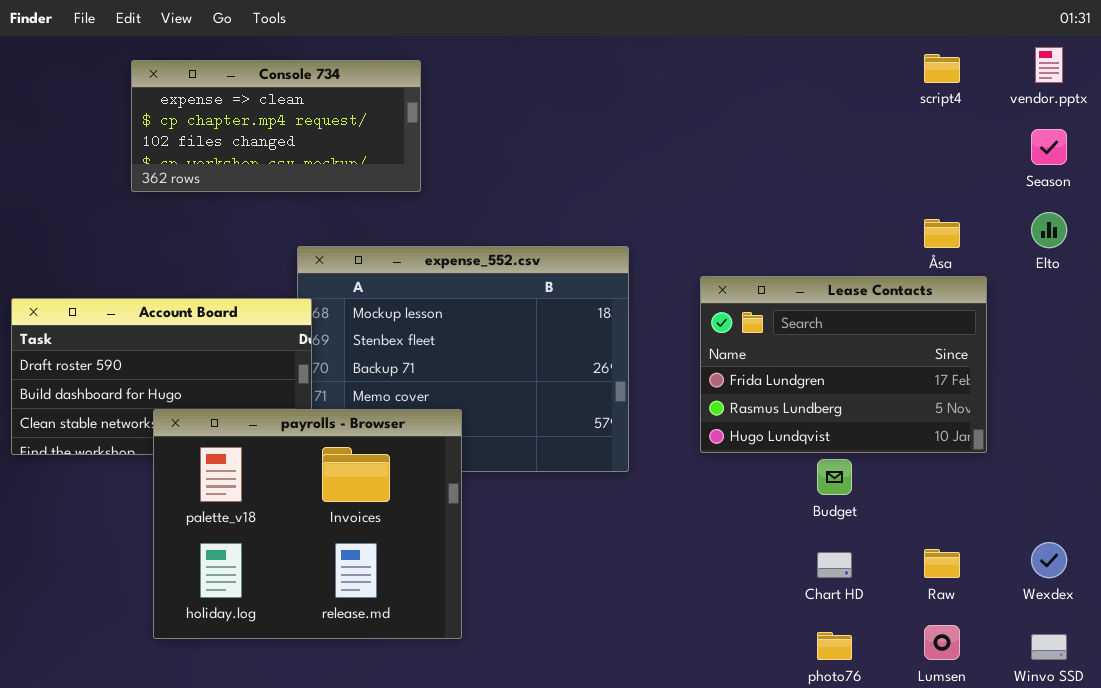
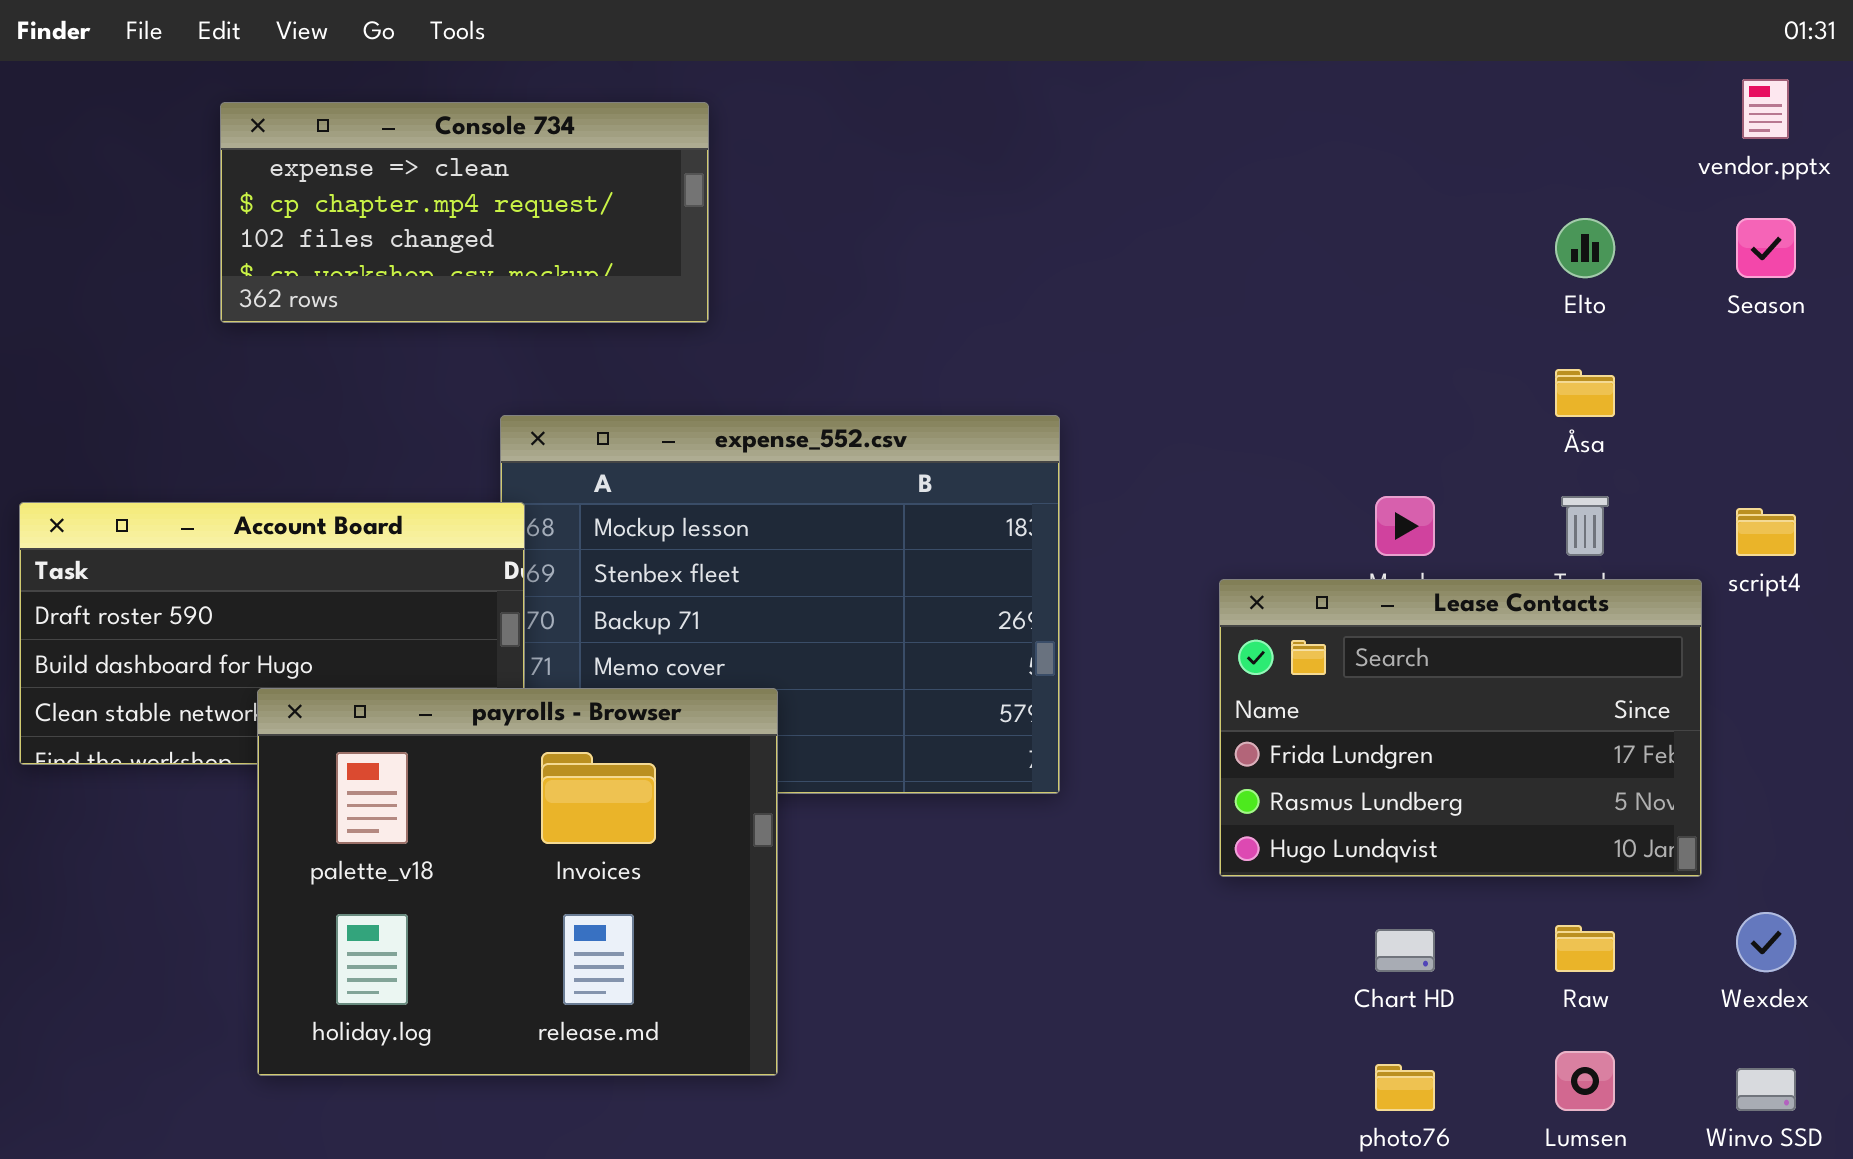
script4: [924,54,960,83] -> [1736,508,1796,556], moved
Elto: [1031,212,1067,248] -> [1555,218,1615,278], moved
Lease Contacts: [700,276,987,453] -> [1219,579,1702,877], moved

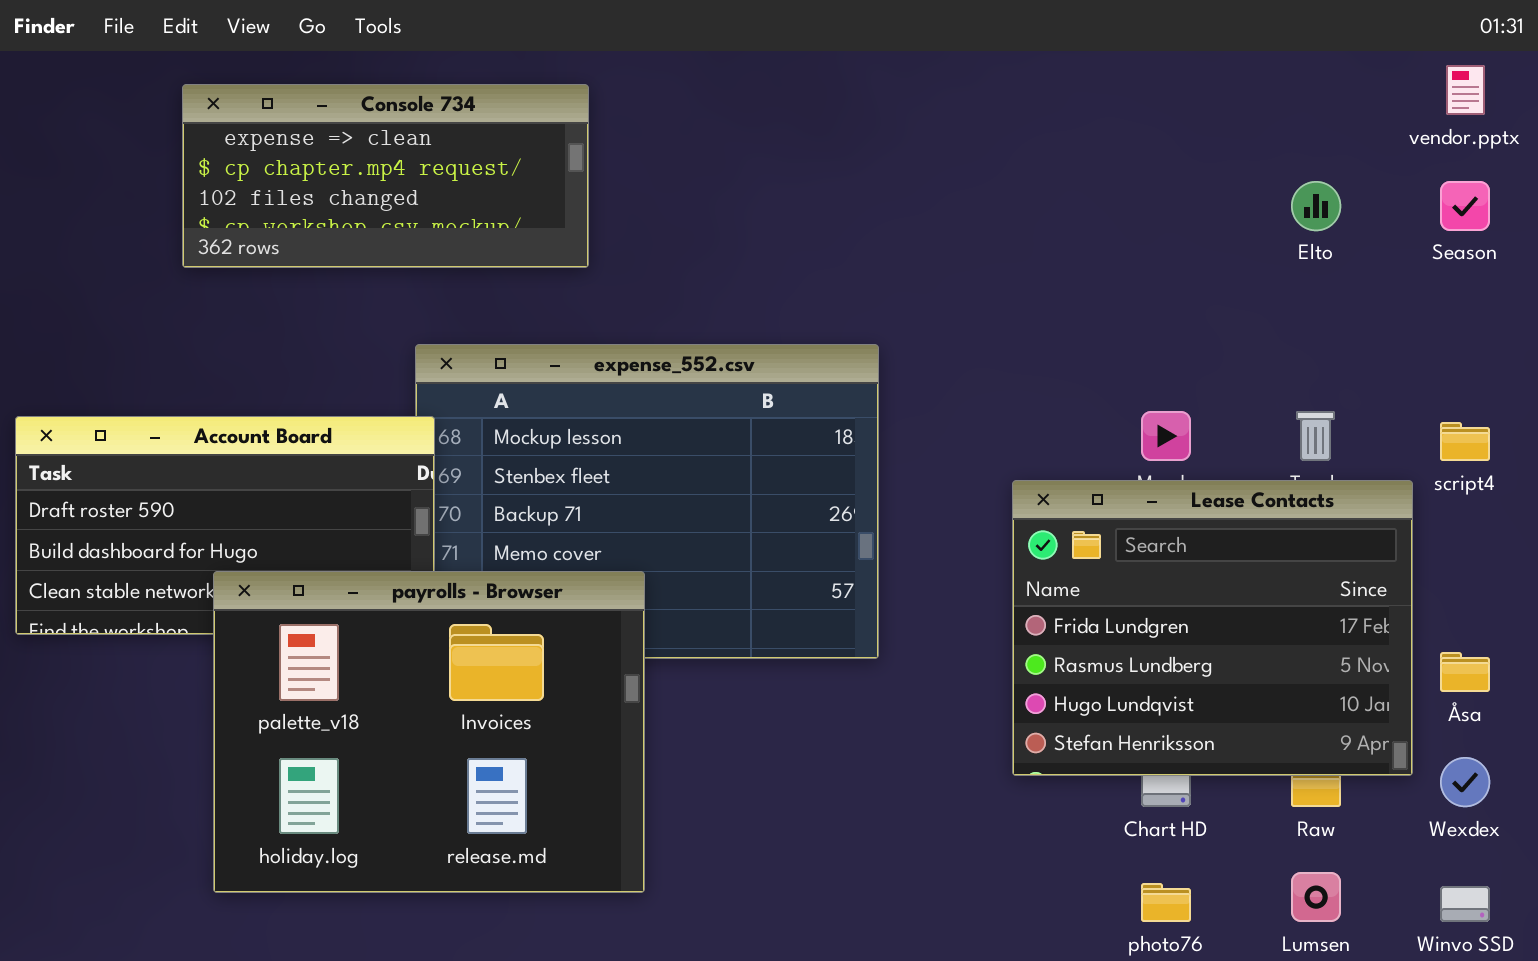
Åsa: [1555,369,1615,417] -> [1440,652,1490,692], moved
Lease Contacts: [1219,579,1702,877] -> [1012,480,1413,776], resized

